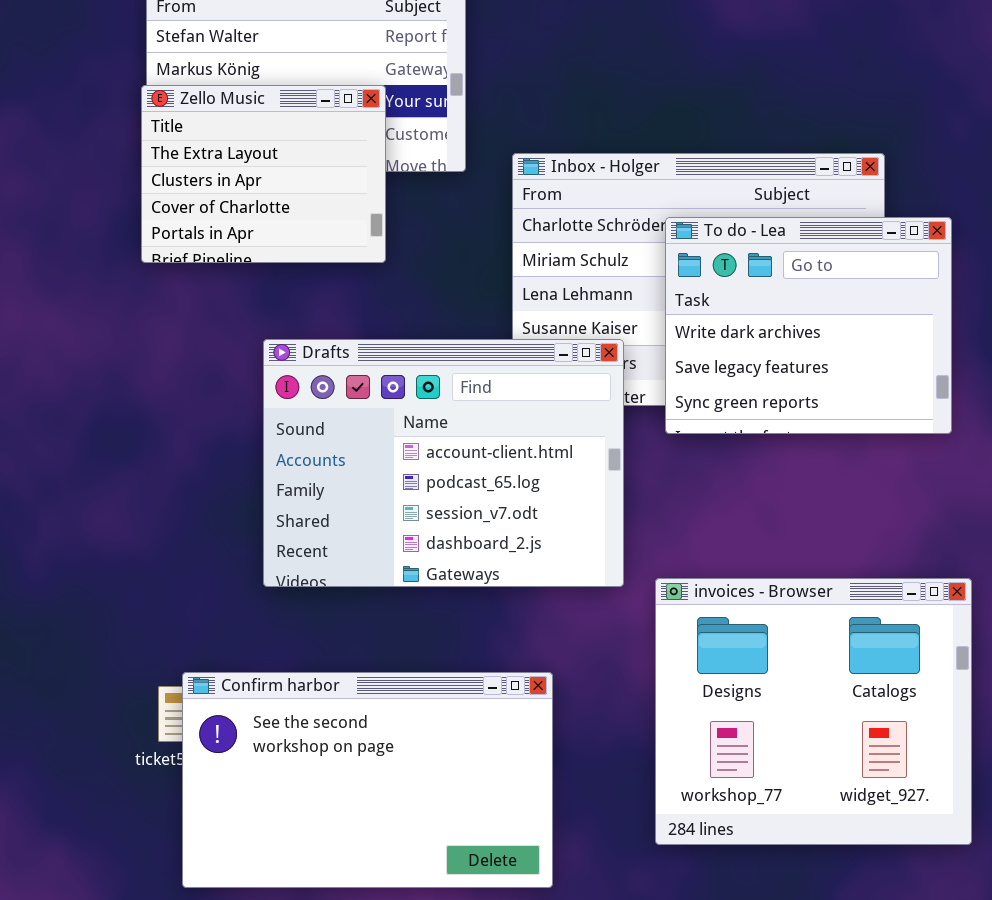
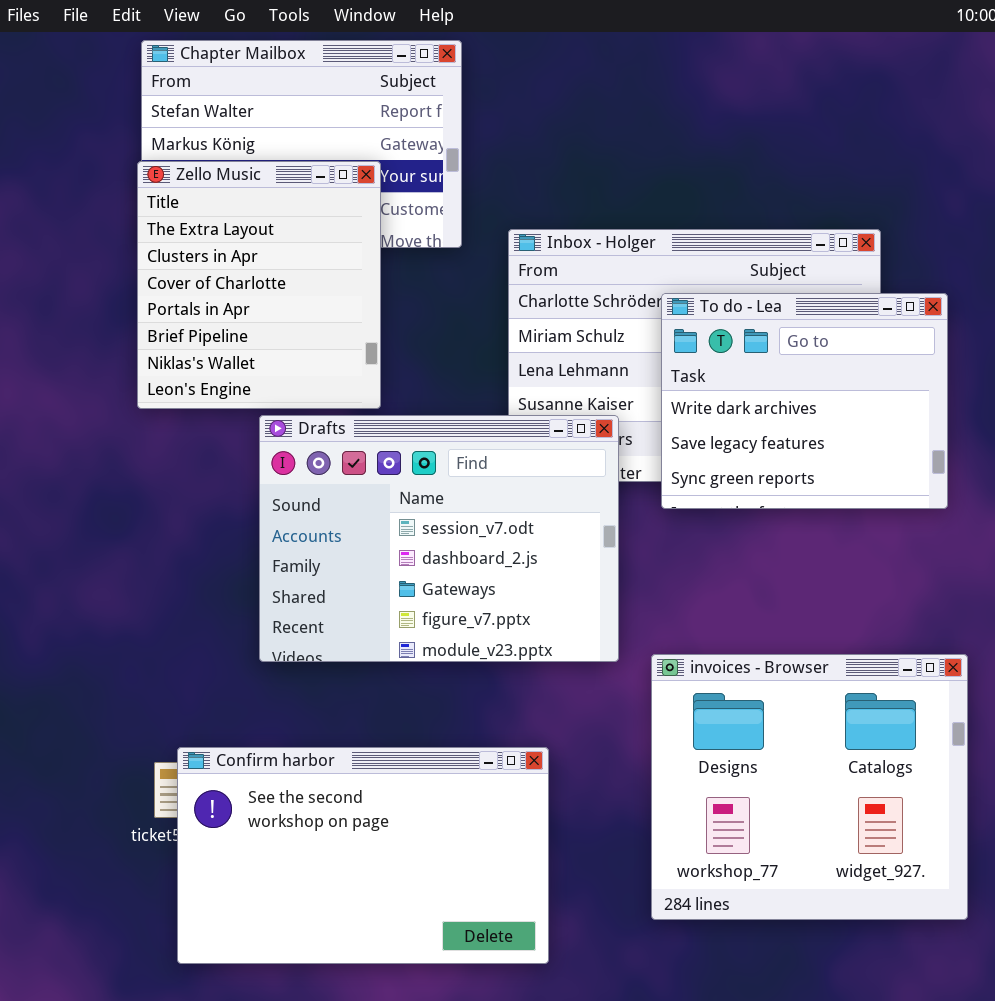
Zello Music: [141,85,386,263] -> [137,161,381,409], resized
Drafts: [263,339,624,587] -> [259,415,619,662], scrolled down 2 rows

